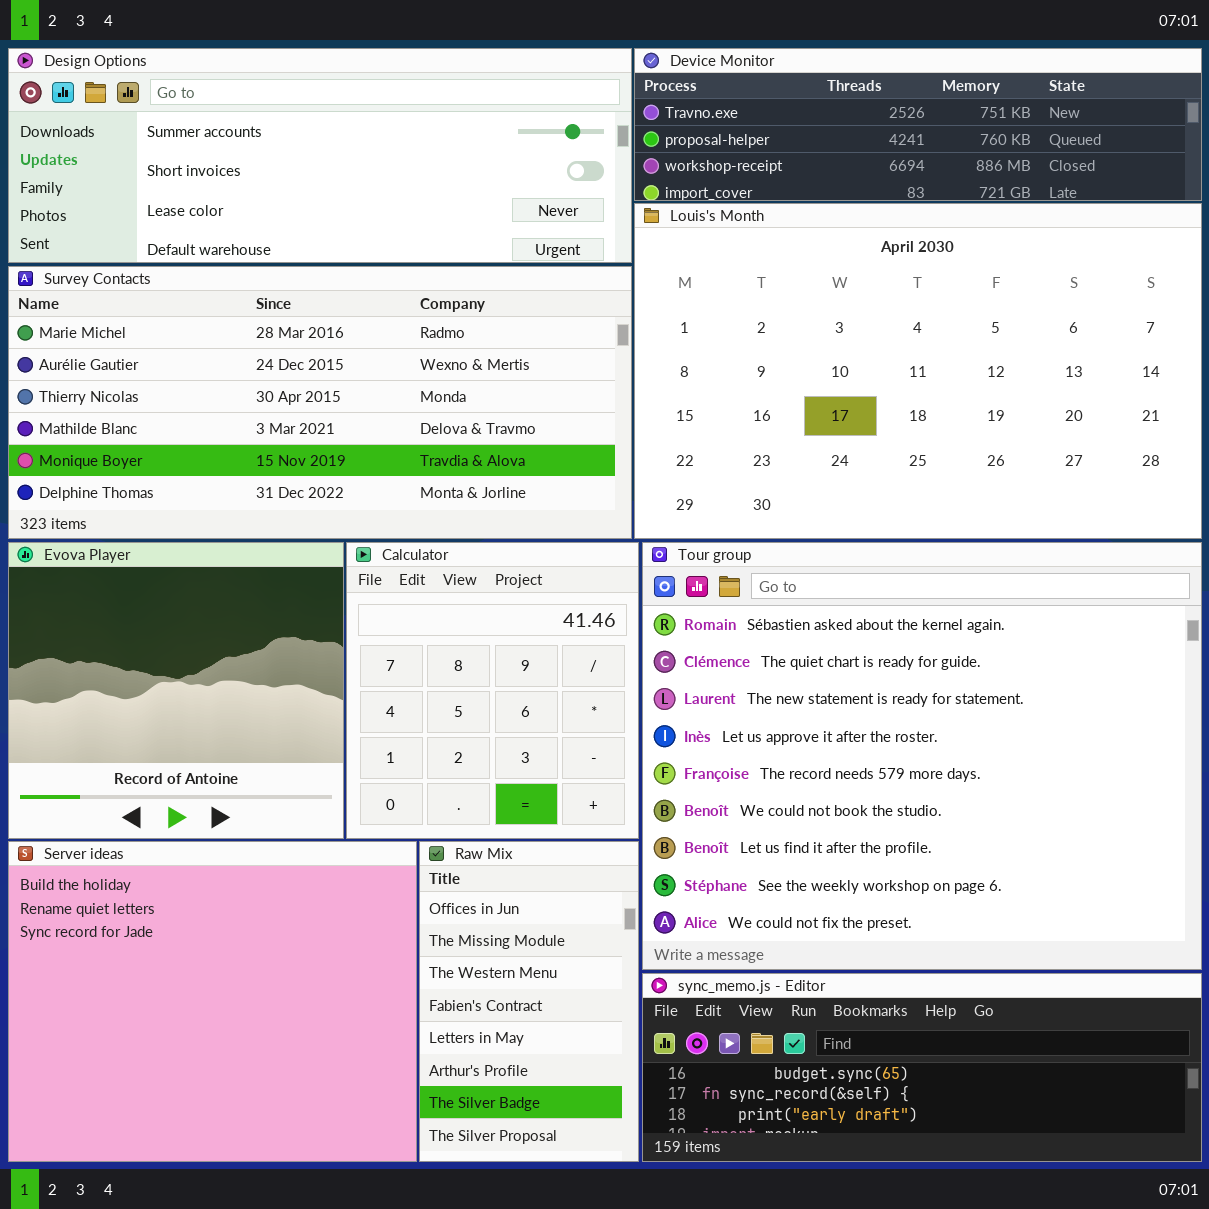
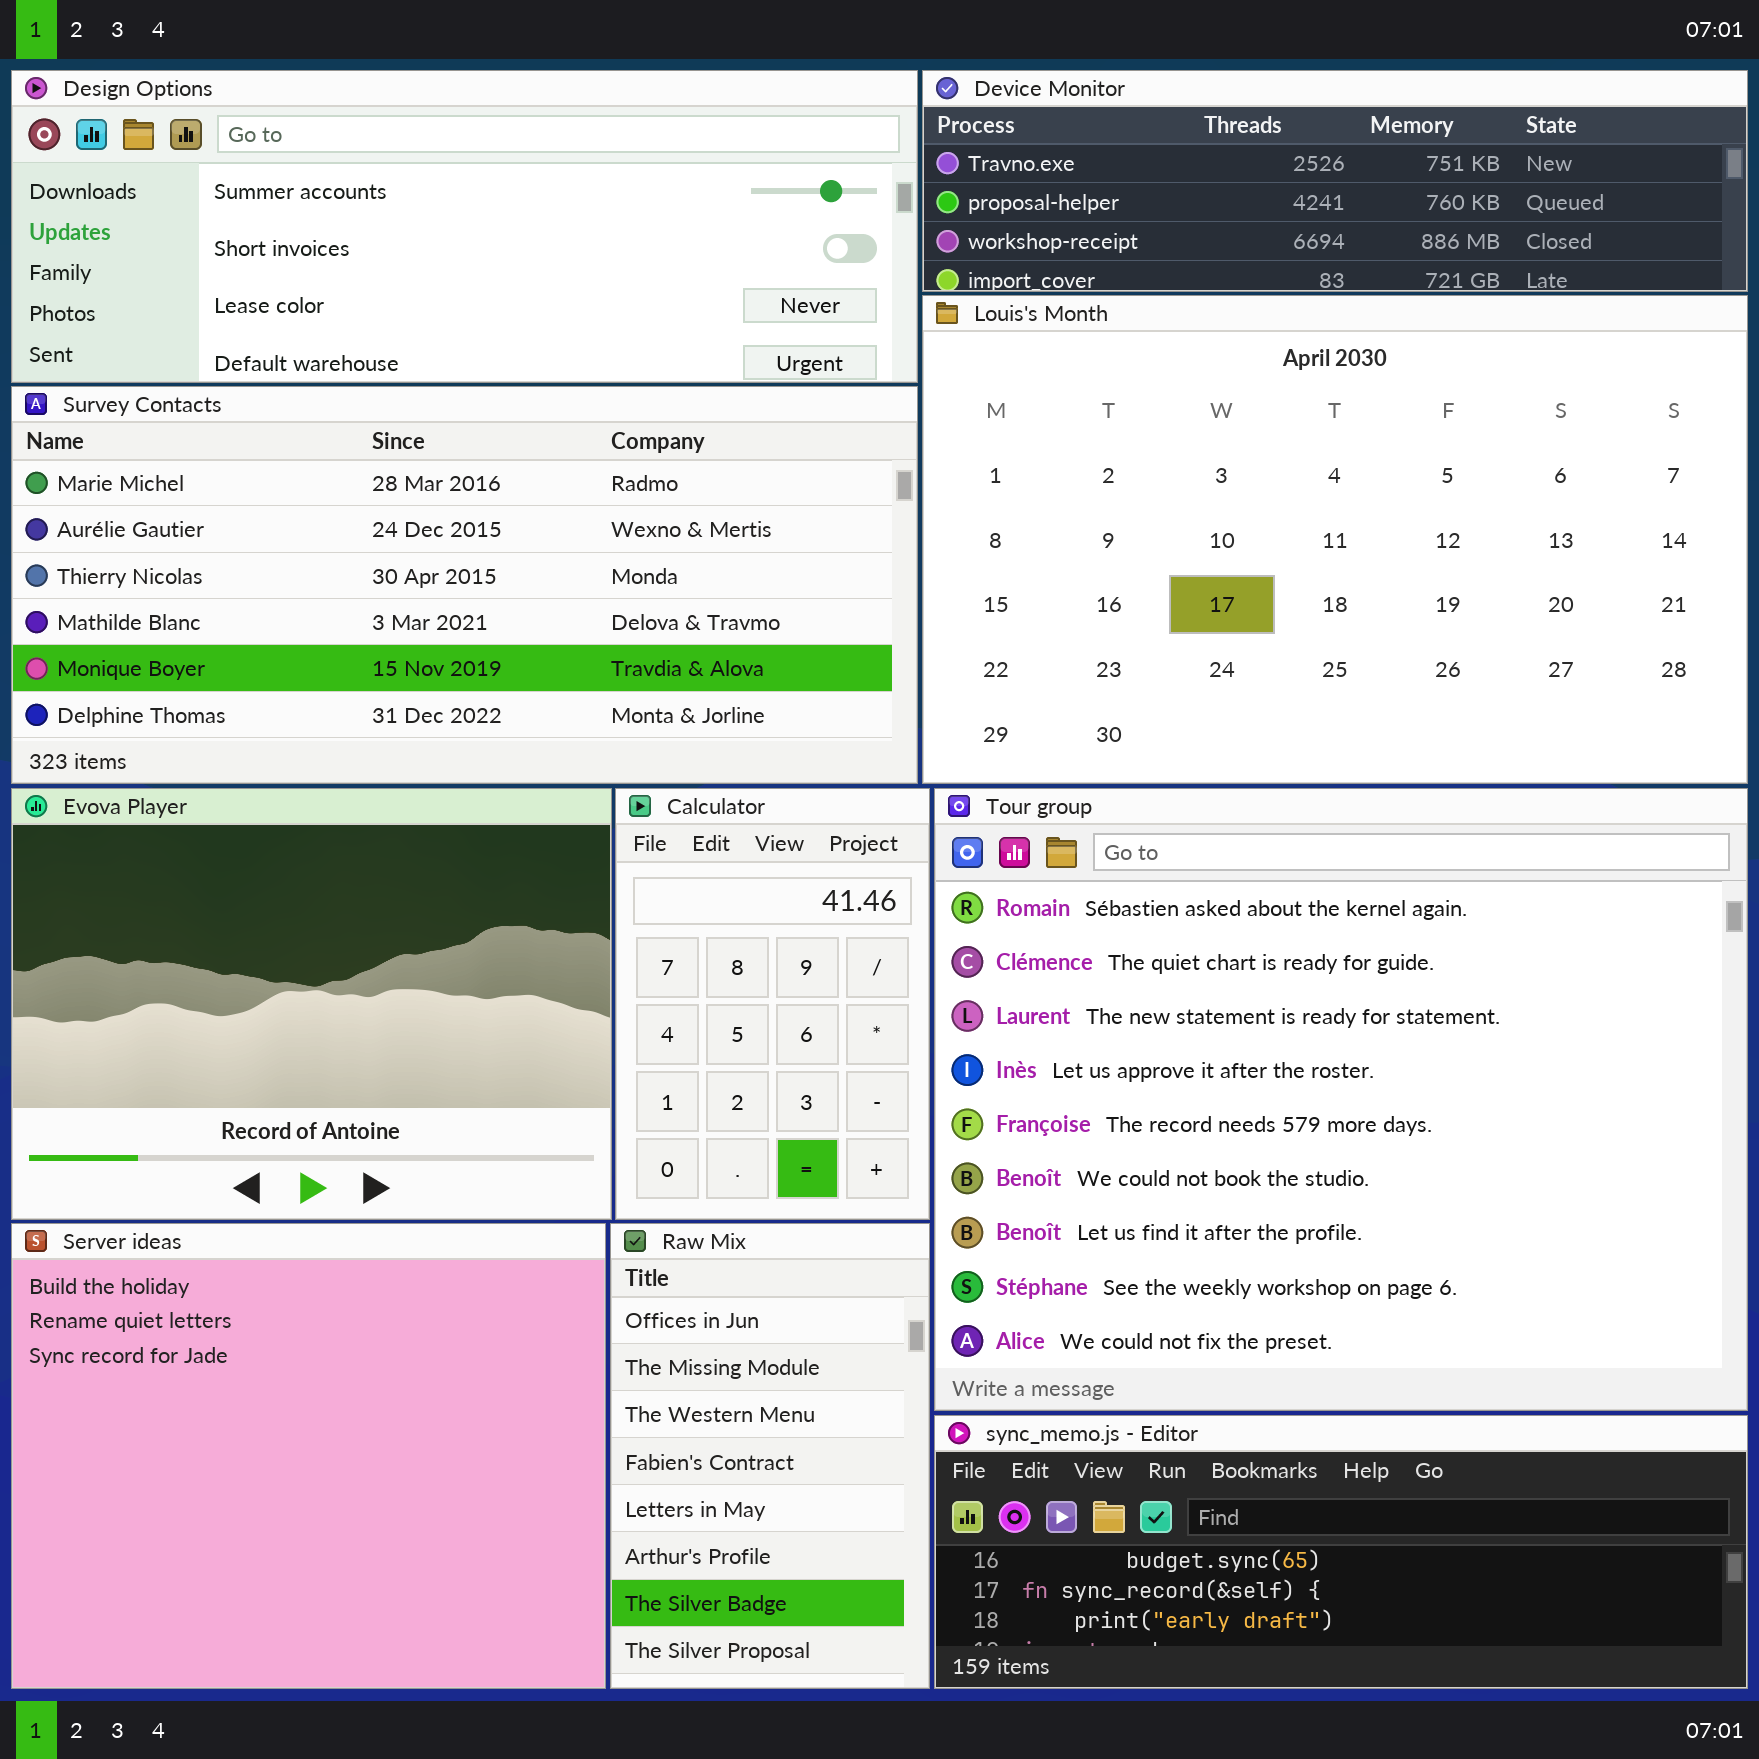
Evova Player: [8,542,344,839] -> [11,788,612,1220], resized
Calculator: [346,542,639,839] -> [615,788,930,1220], resized

